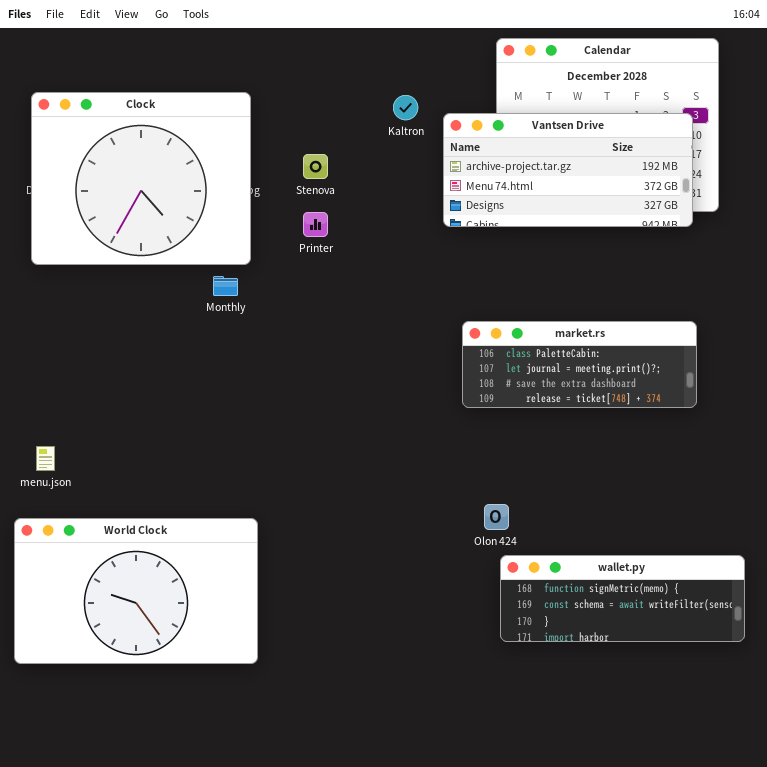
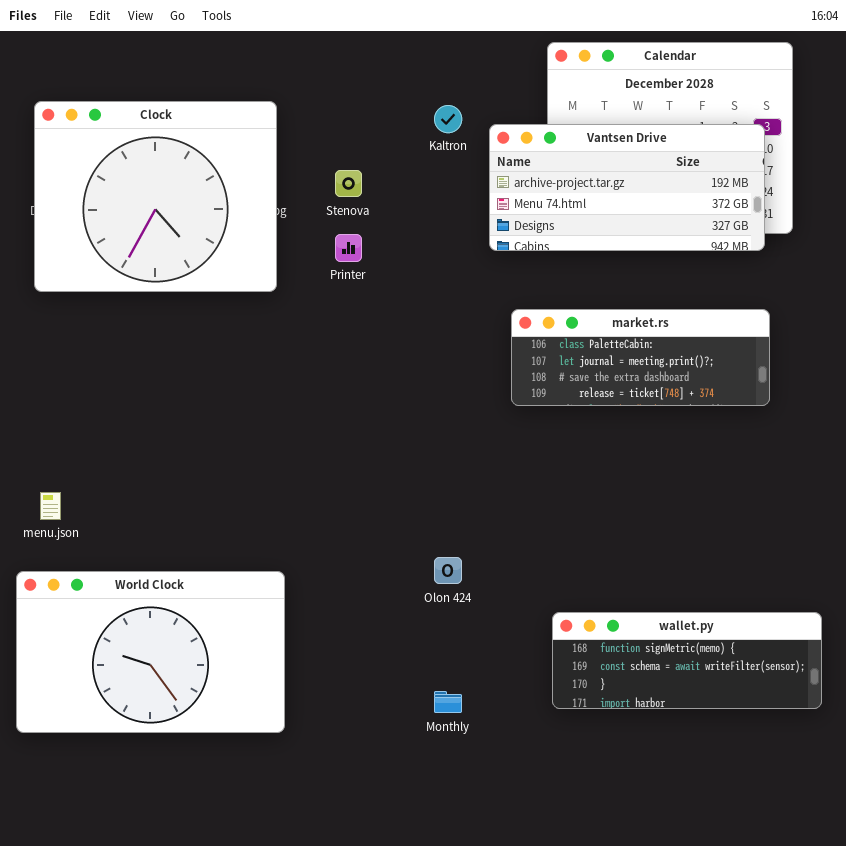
Monthly: [213,276,238,296] -> [434,691,462,713], moved
market.rs: [462,321,697,408] -> [511,309,770,406], moved
Olon 424: [484,504,509,530] -> [434,557,462,584], moved

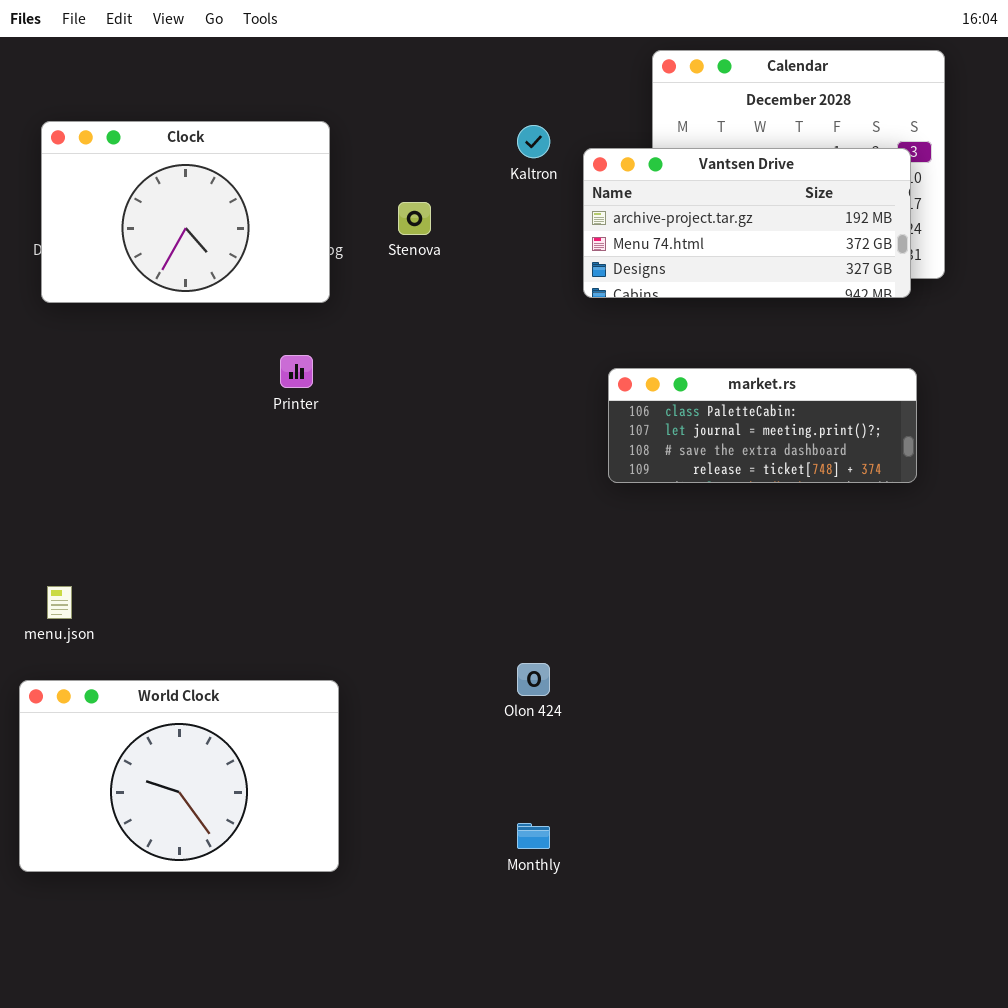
Clock: [34,101,277,292] -> [41,121,330,303], resized
Printer: [335,234,362,262] -> [280,355,313,388], moved
wallet.py: [552,612,822,709] -> none, closed

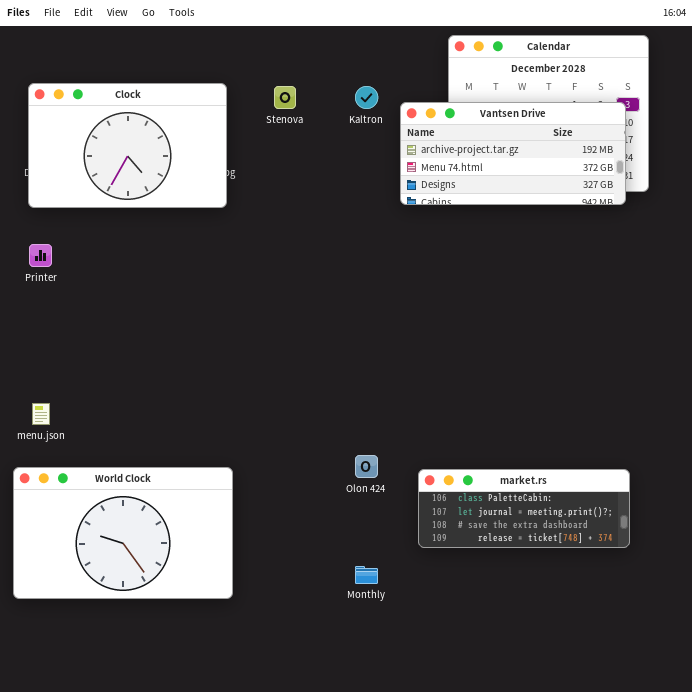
Stenova: [398,202,431,235] -> [274,86,296,109], moved
Printer: [280,355,313,388] -> [29,244,52,267], moved
market.rs: [608,368,917,483] -> [418,469,630,548], moved

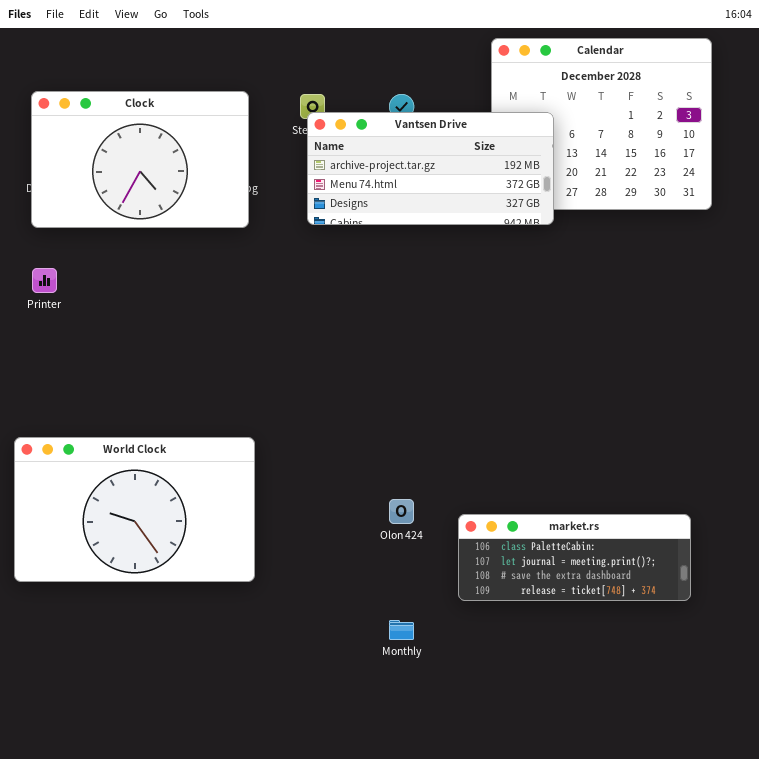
Vantsen Drive: [400,102,626,205] -> [307,112,554,225], moved
World Clock: [13,467,233,599] -> [14,437,255,582], moved

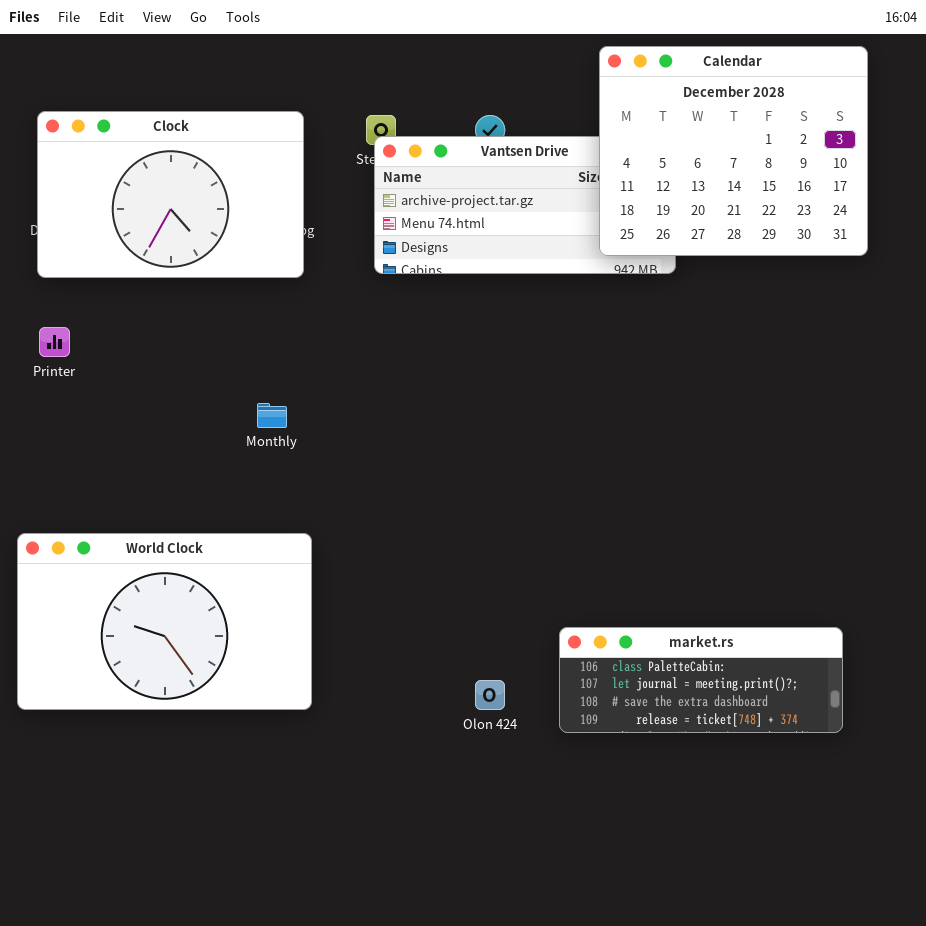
Calendar: [491,38,712,210] -> [599,46,868,256], raised
Olon 424: [389,499,414,524] -> [475,680,505,710], moved
Monthly: [389,620,414,640] -> [257,403,287,428], moved

